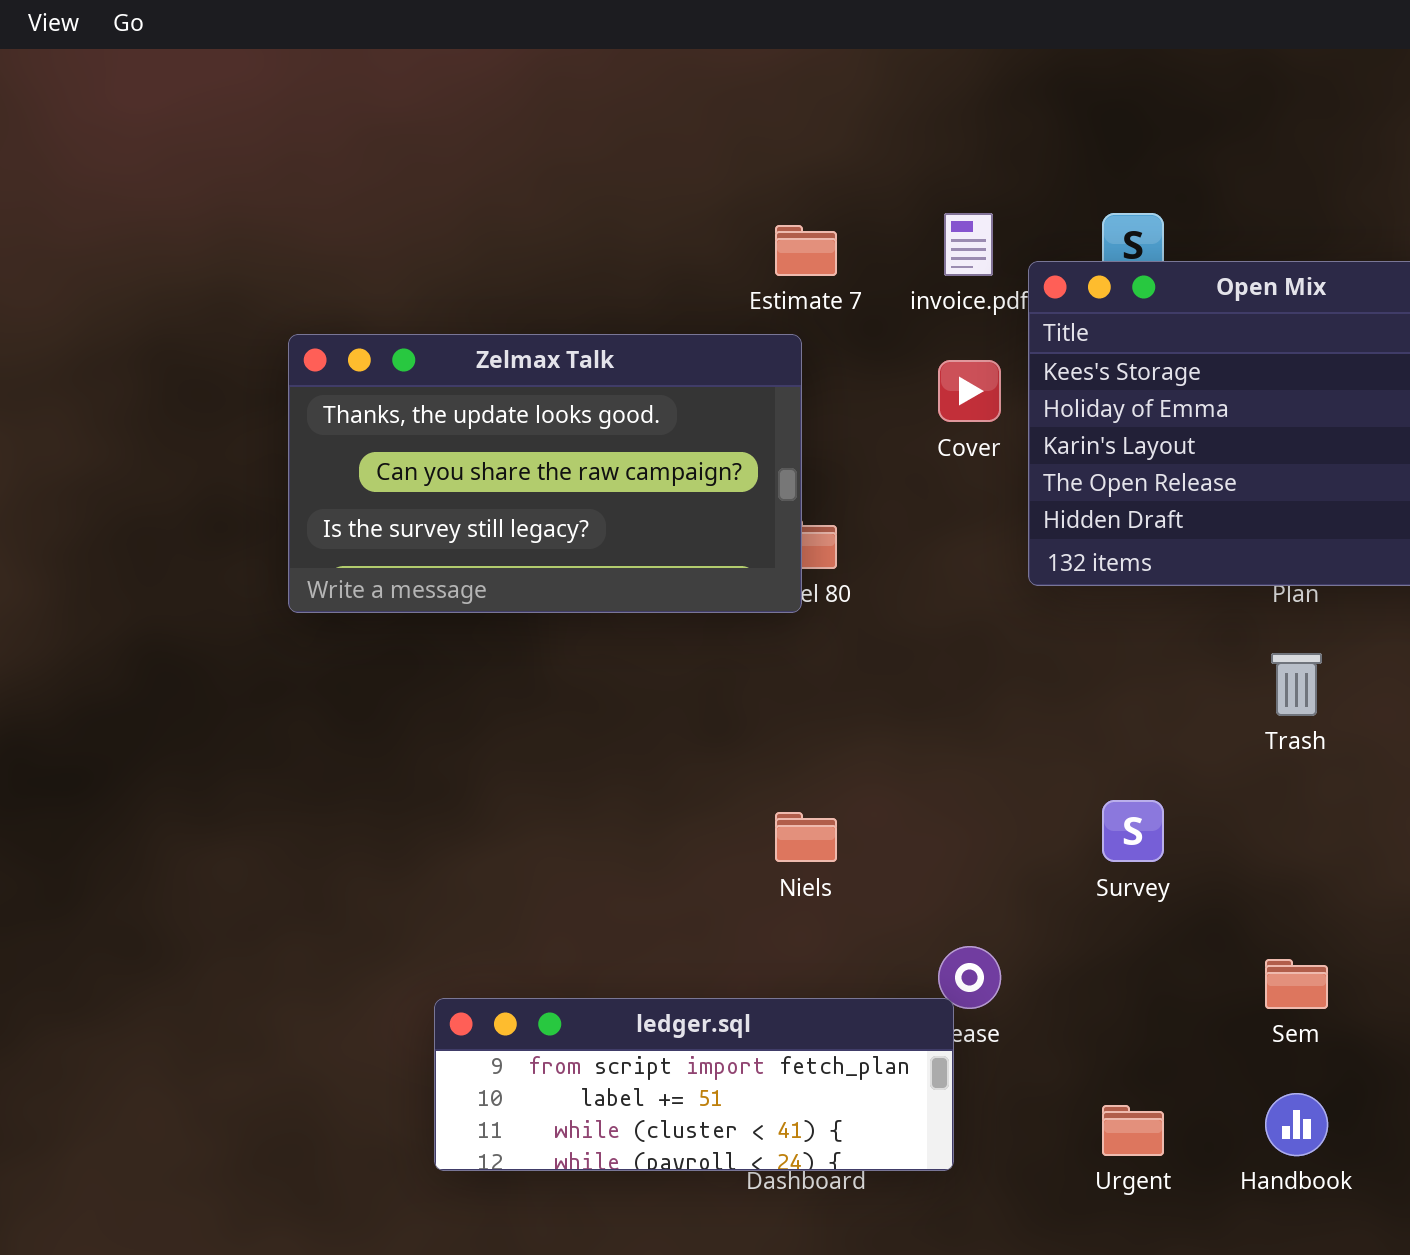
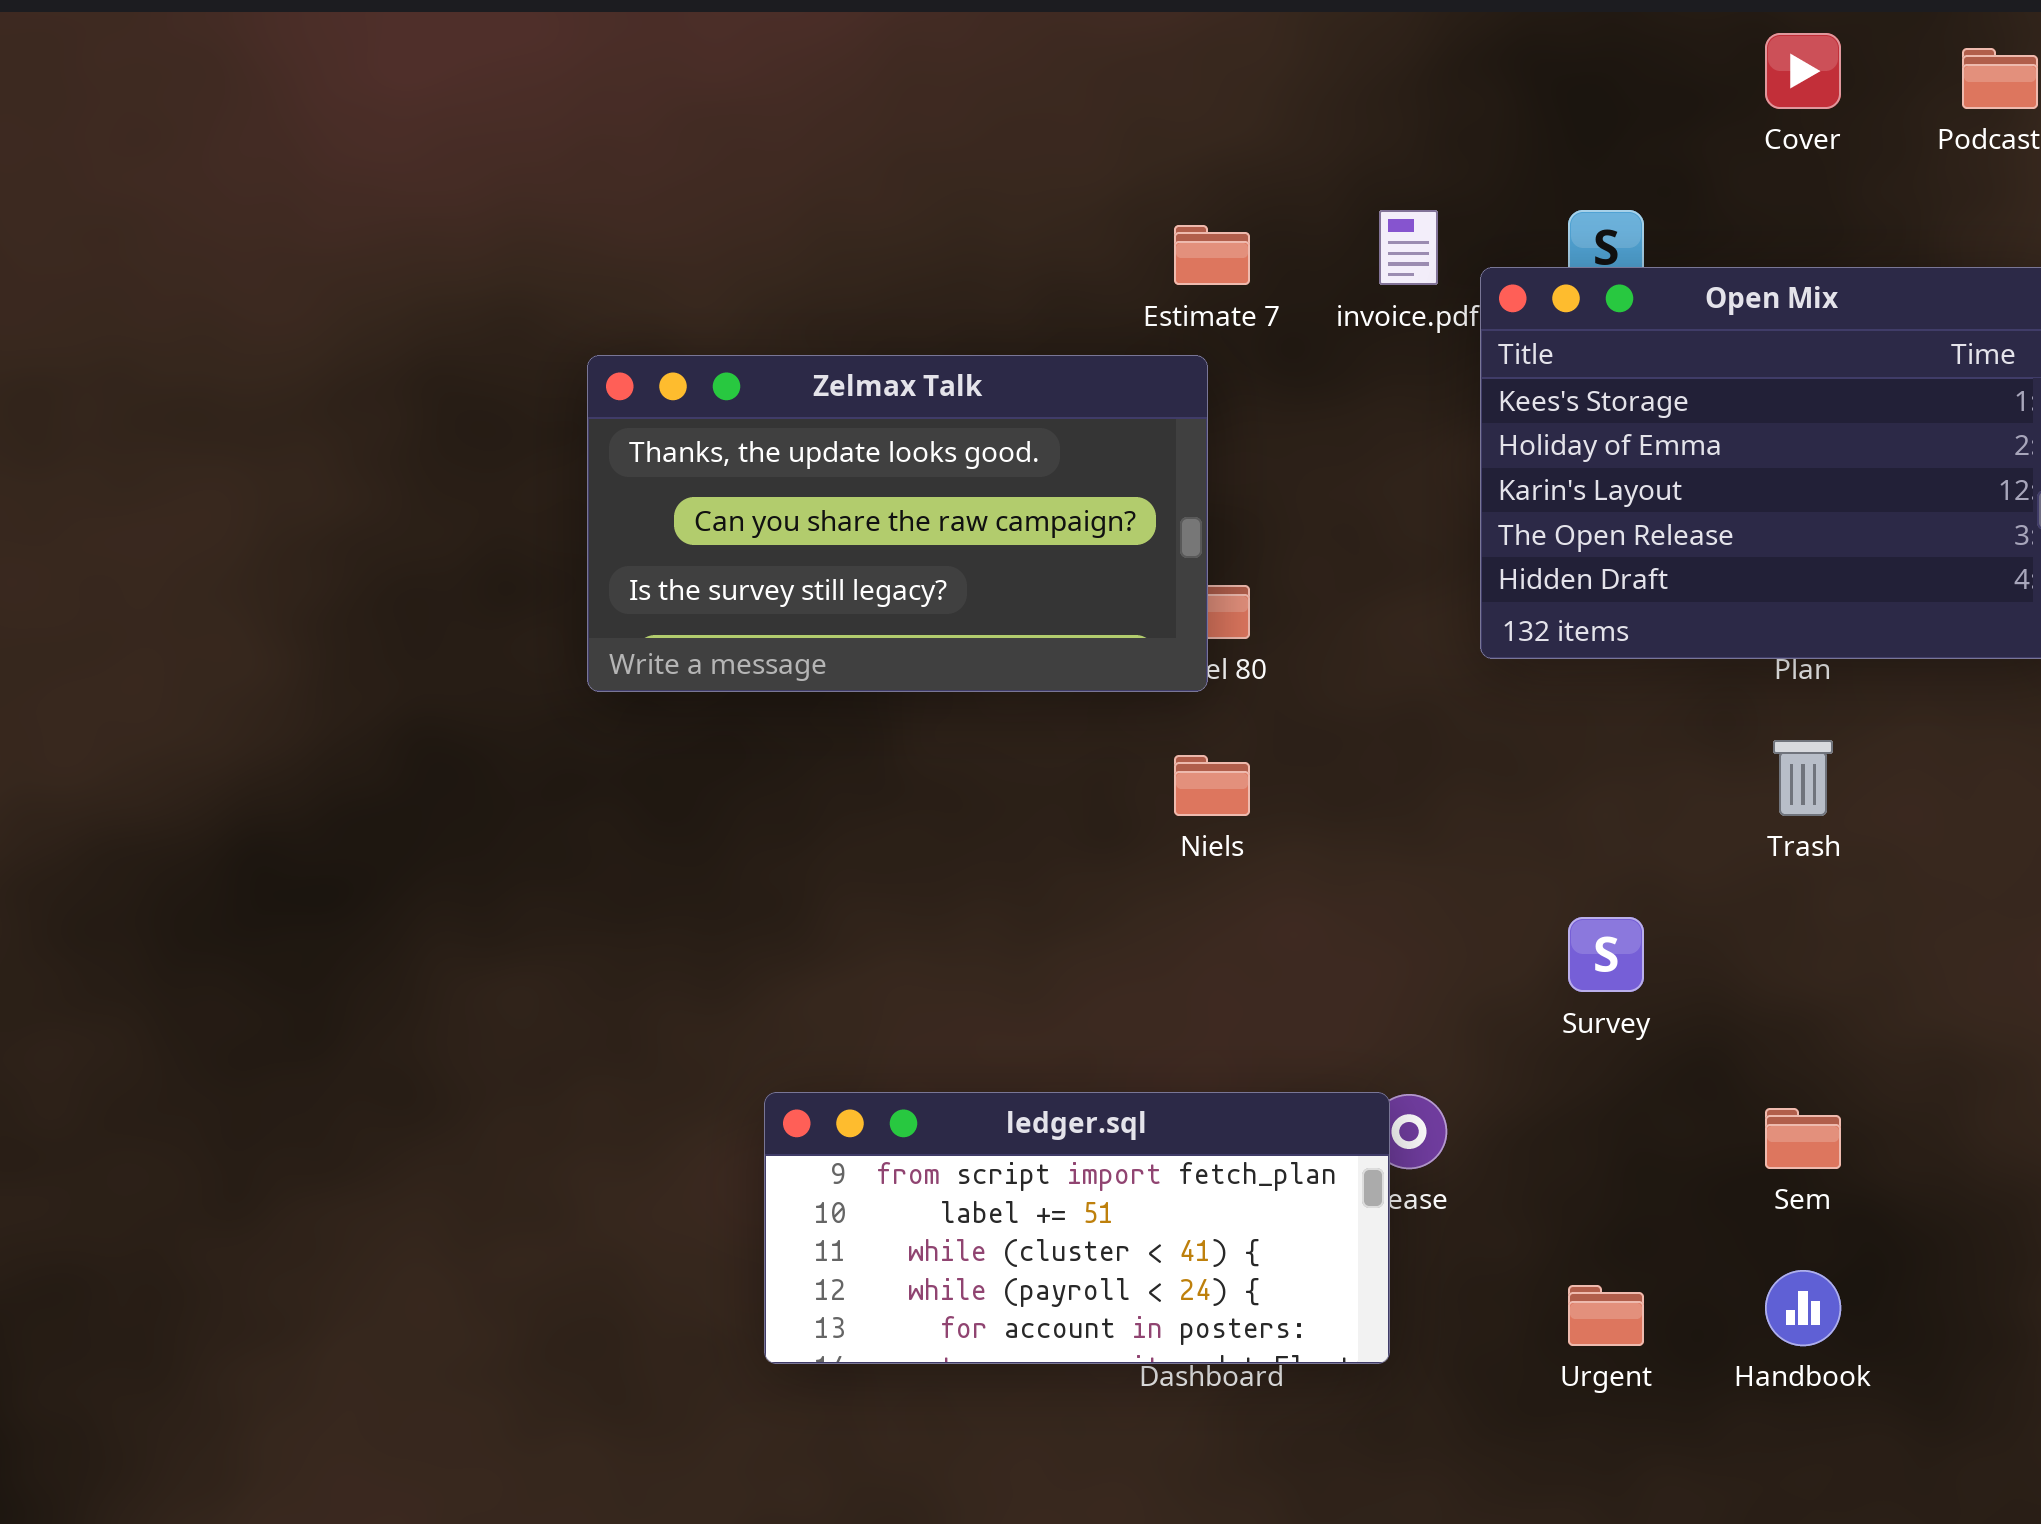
Cover: [938,360,1001,422] -> [1765,33,1841,109], moved
Niels: [775,812,837,862] -> [1174,755,1250,816], moved
ledger.sql: [434,998,954,1171] -> [764,1092,1390,1364], resized

